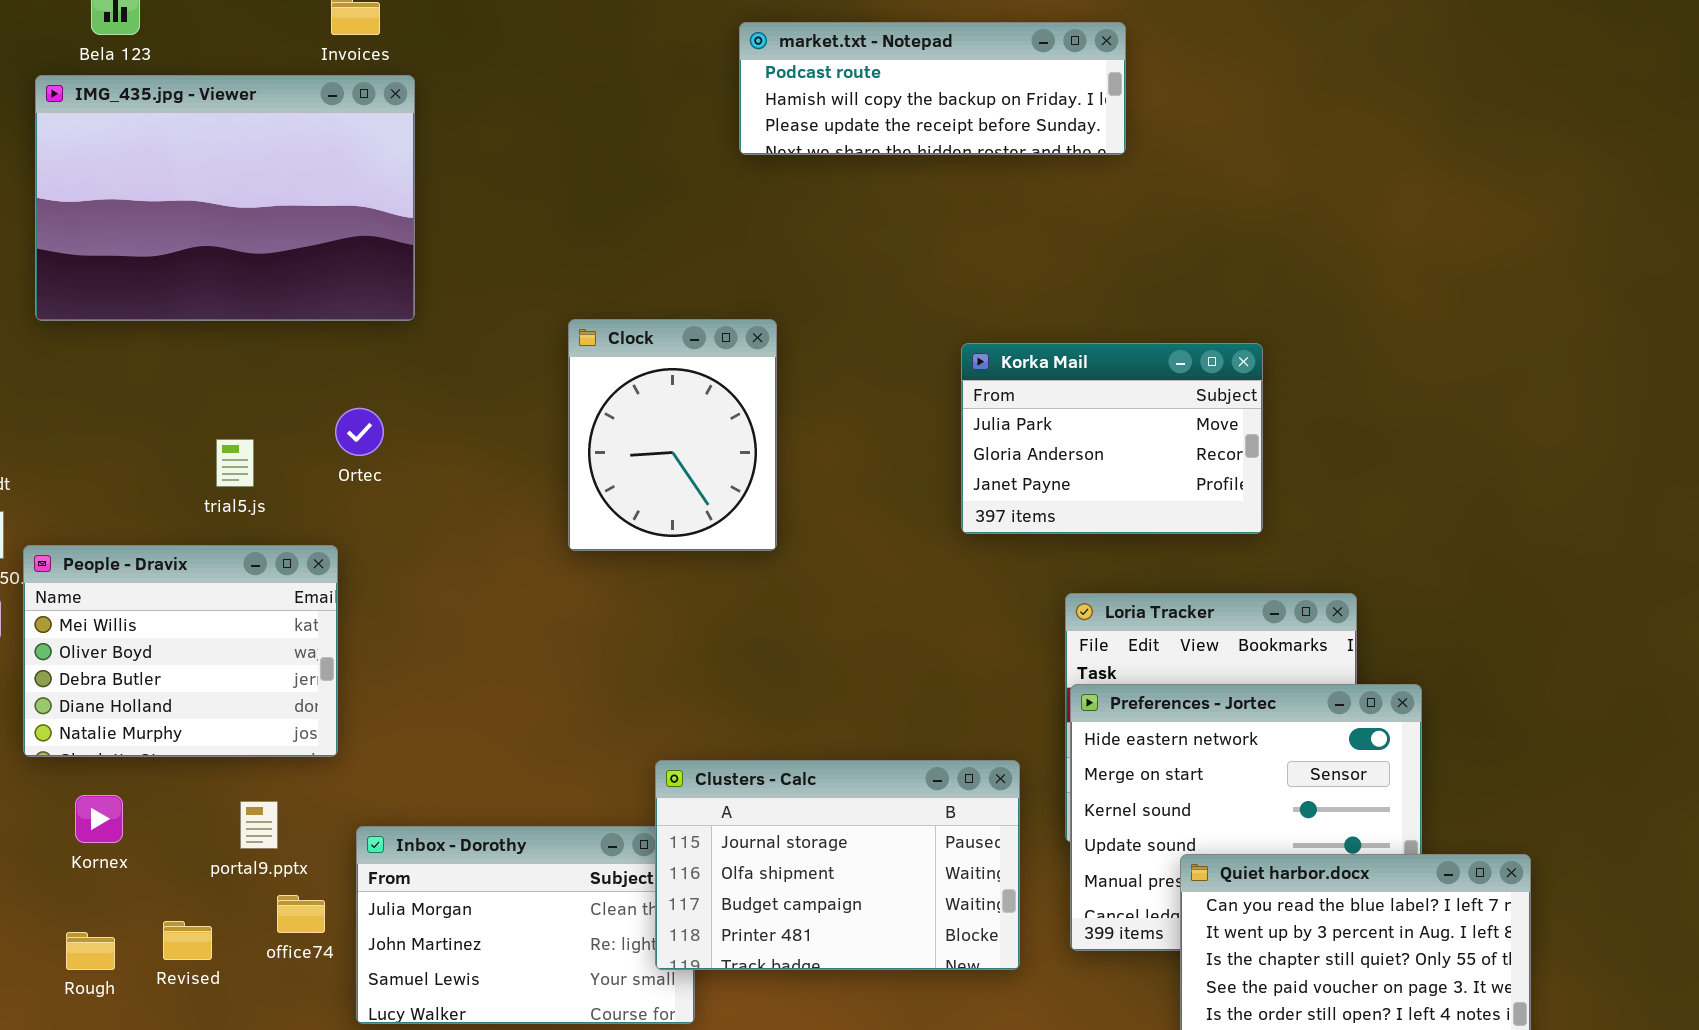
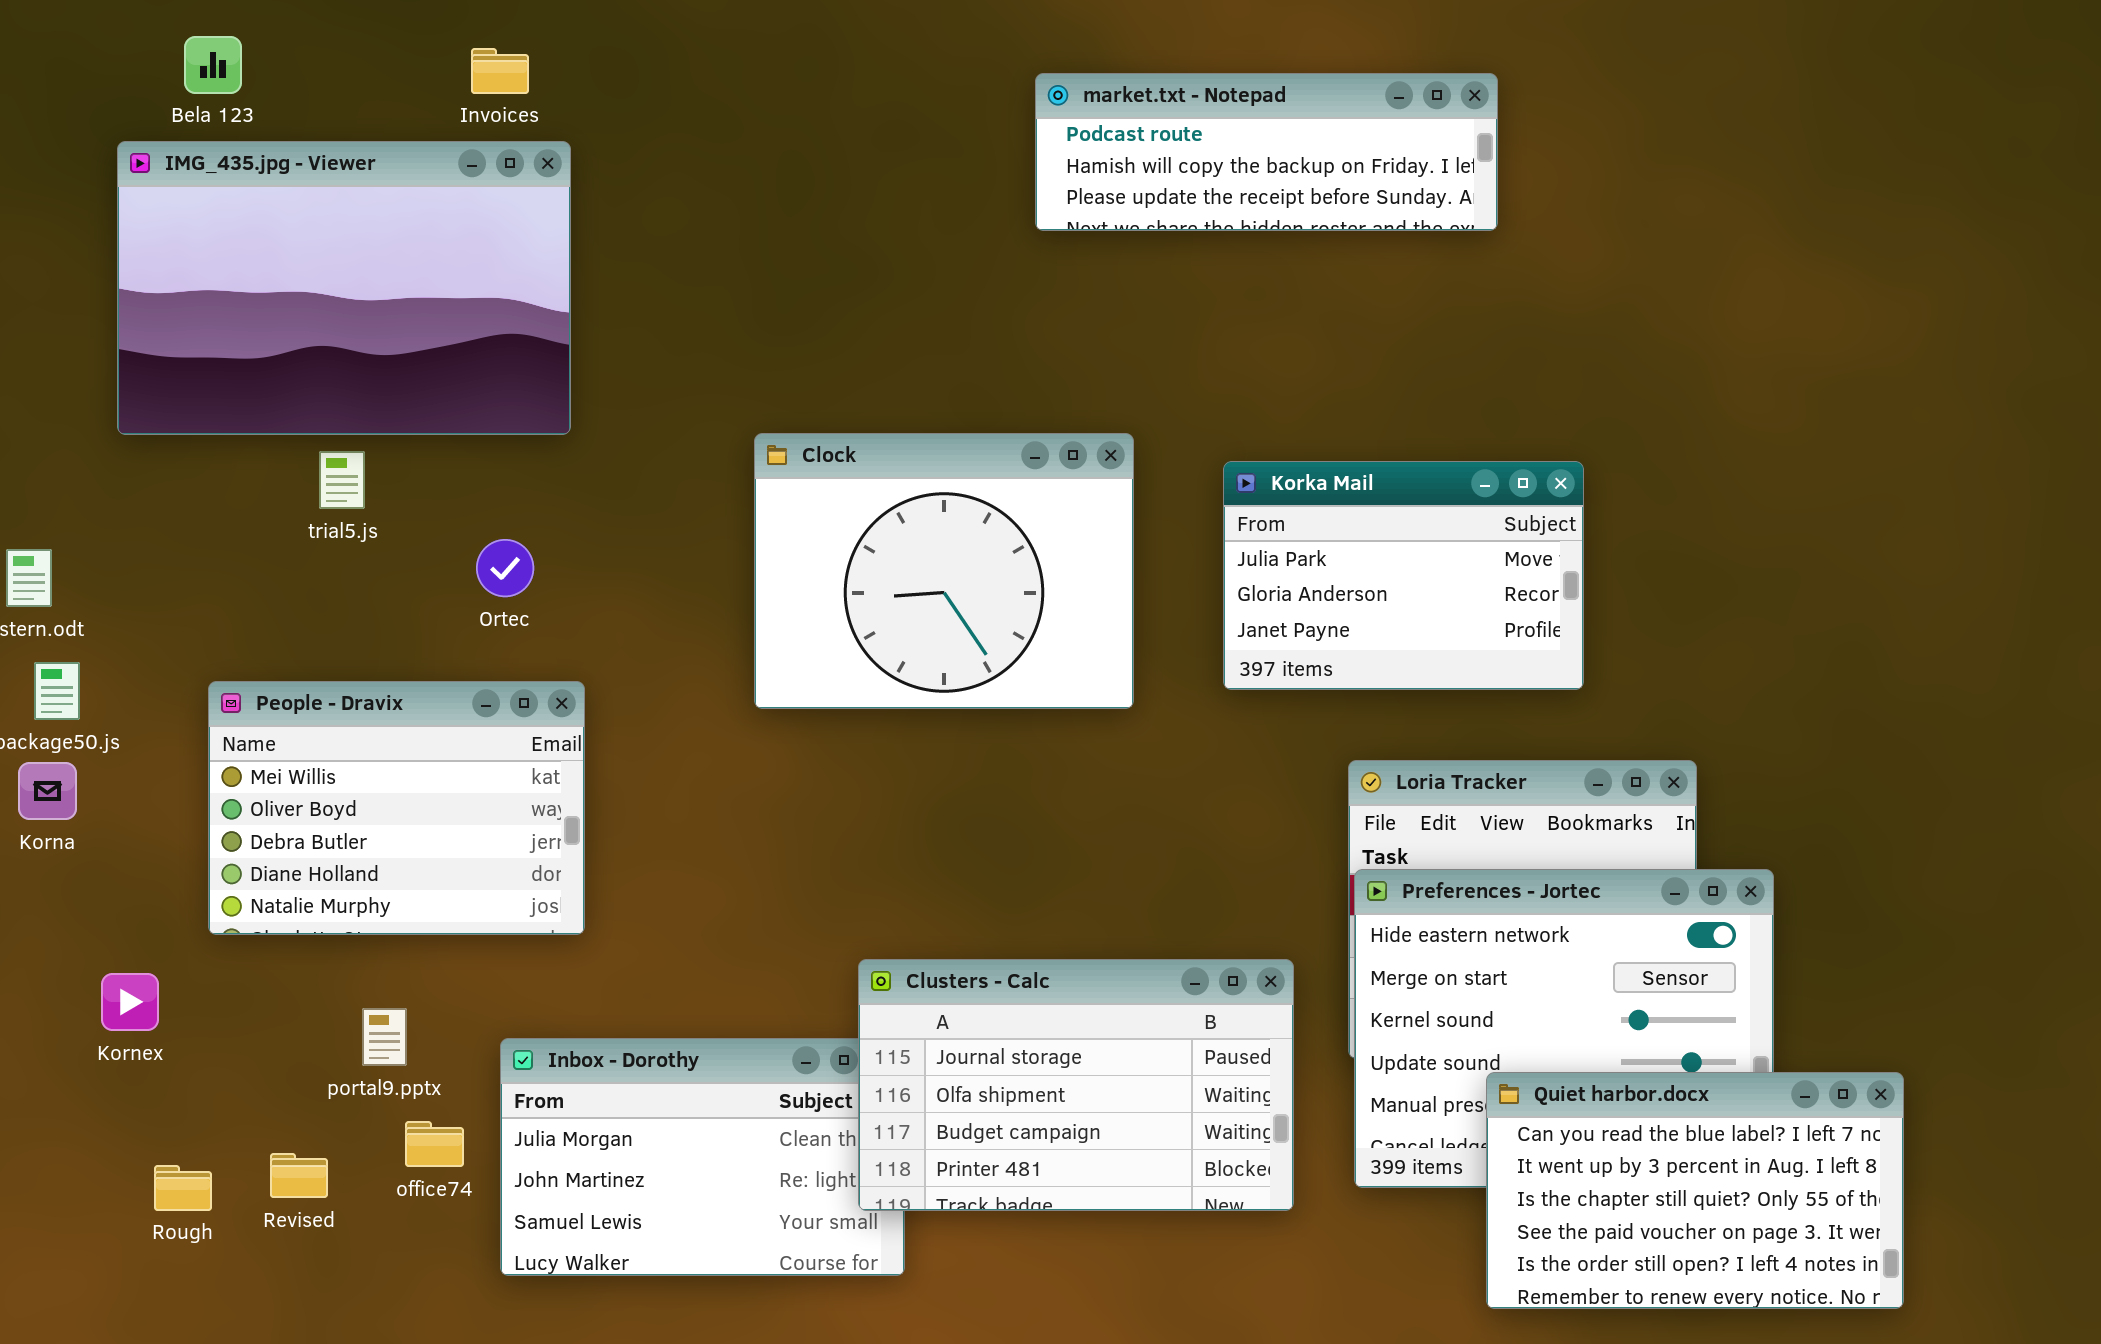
market.txt - Notepad: [739,22,1126,155] -> [1035,73,1498,231], moved
Clock: [568,319,777,551] -> [754,433,1134,709], resized
trial5.js: [216,439,254,487] -> [319,451,365,509], moved
People - Dravix: [23,545,338,757] -> [208,681,585,935], moved
Kornex: [75,795,123,843] -> [101,973,159,1031], moved

